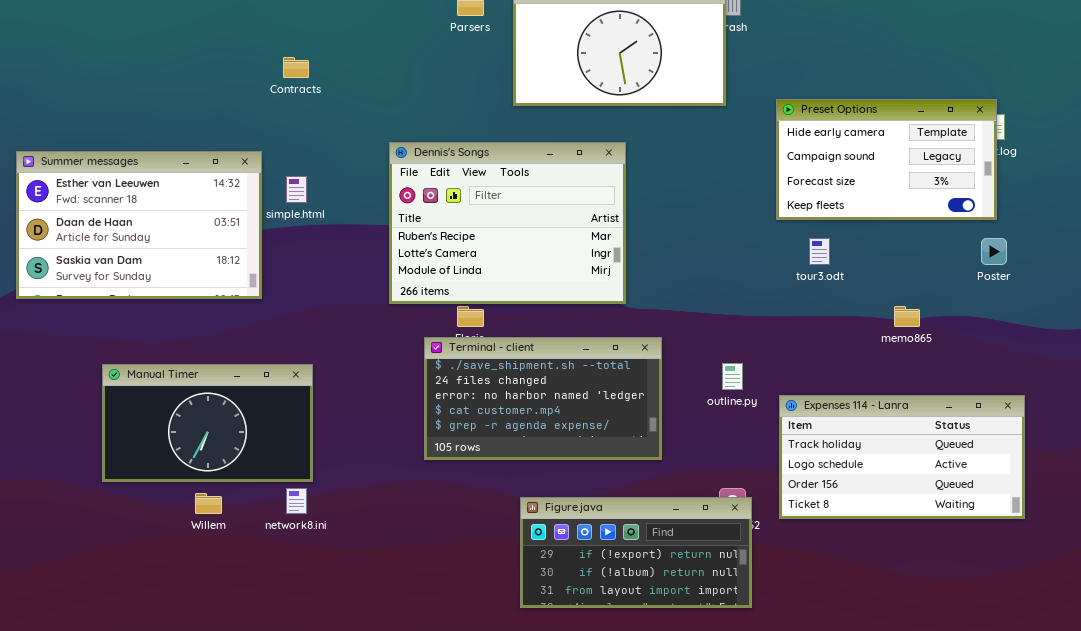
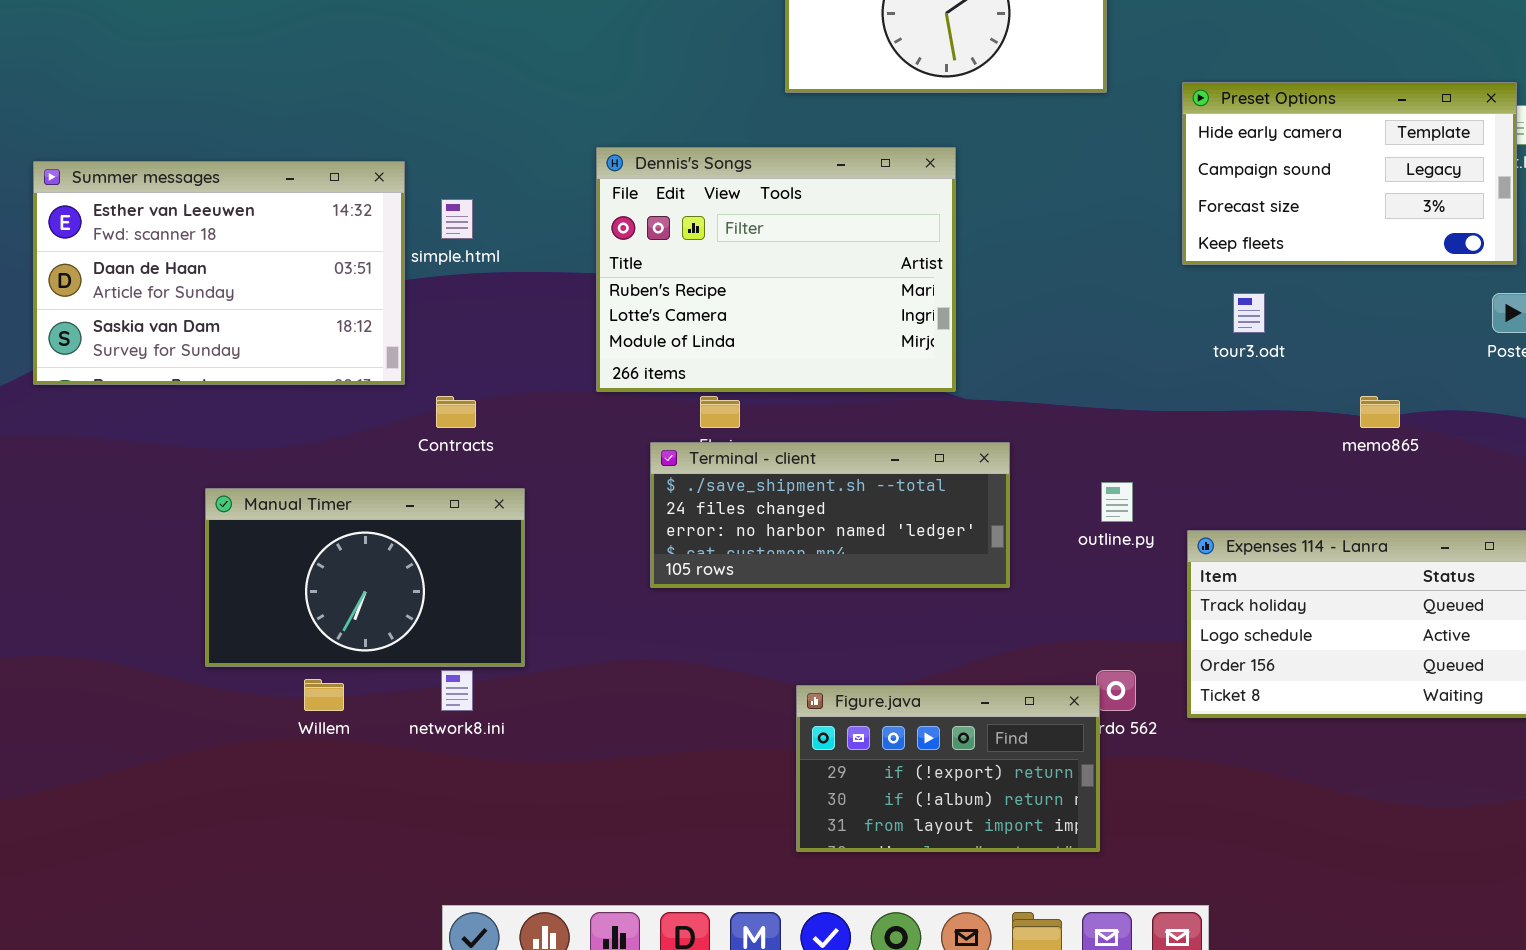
Contracts: [283,57,309,78] -> [436,396,476,428], moved
Terminal - client: [424,337,662,460] -> [650,442,1010,588], resized
Manual Timer: [102,364,313,482] -> [205,488,525,667], moved
Figure.java: [520,497,752,608] -> [796,685,1100,852], resized

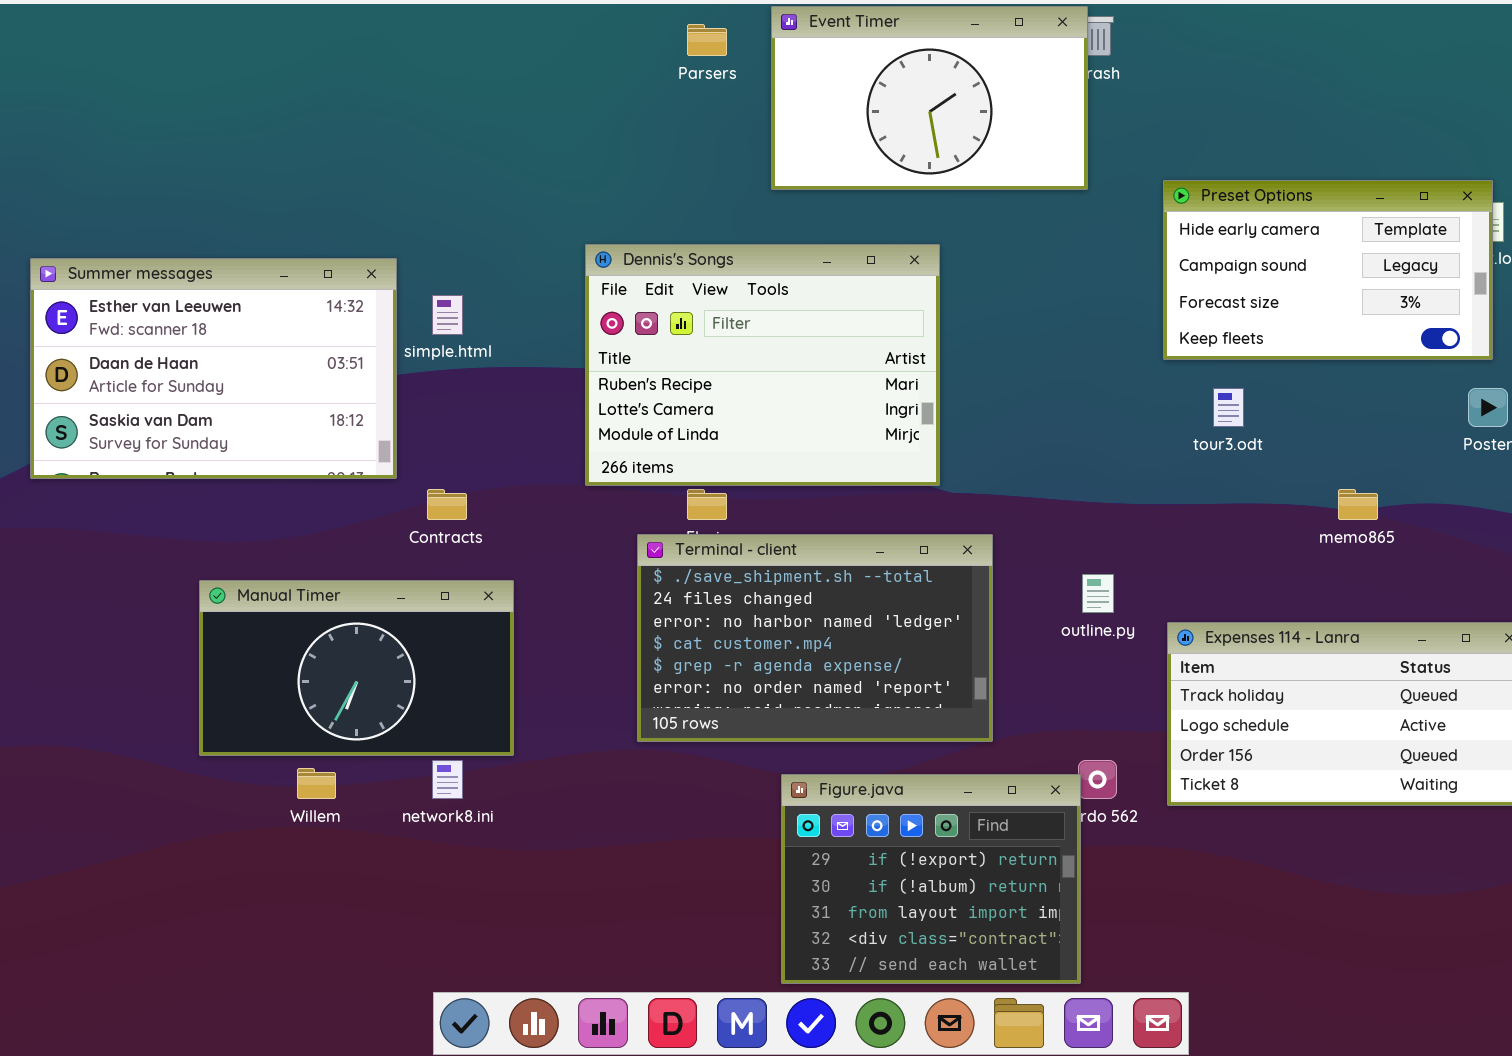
Terminal - client: [650,442,1010,588] -> [637,534,993,742], resized
Figure.java: [796,685,1100,852] -> [781,774,1081,984], resized

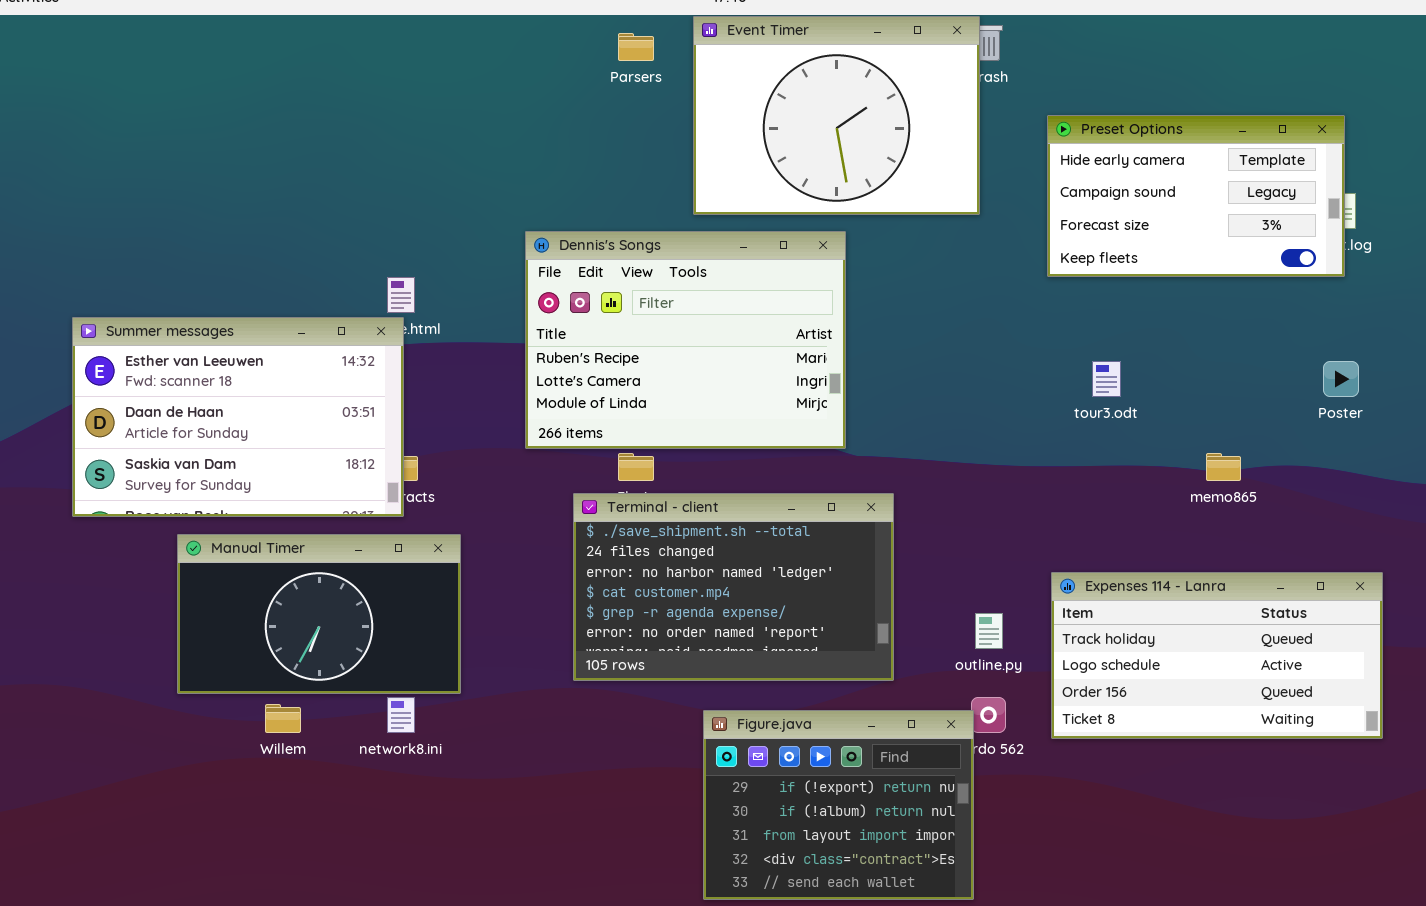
Event Timer: [771,6,1088,190] -> [693,16,980,215], resized
Preset Options: [1163,180,1493,360] -> [1047,115,1345,277], moved
Summer messages: [30,258,397,479] -> [72,317,404,517], moved
outline.py: [1082,574,1114,613] -> [975,613,1003,649], moved

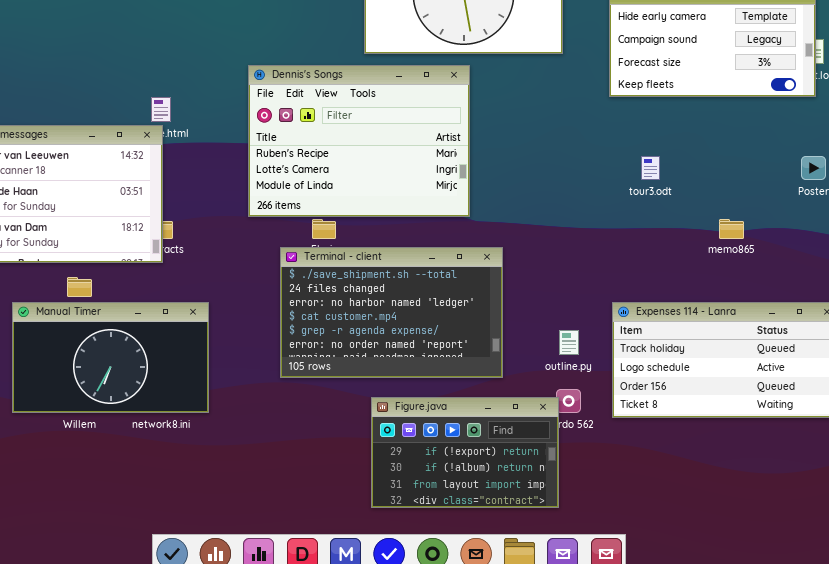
Manual Timer: [177,534,461,694] -> [12,302,209,413], moved
Figure.java: [703,710,974,900] -> [371,397,559,508], resized

